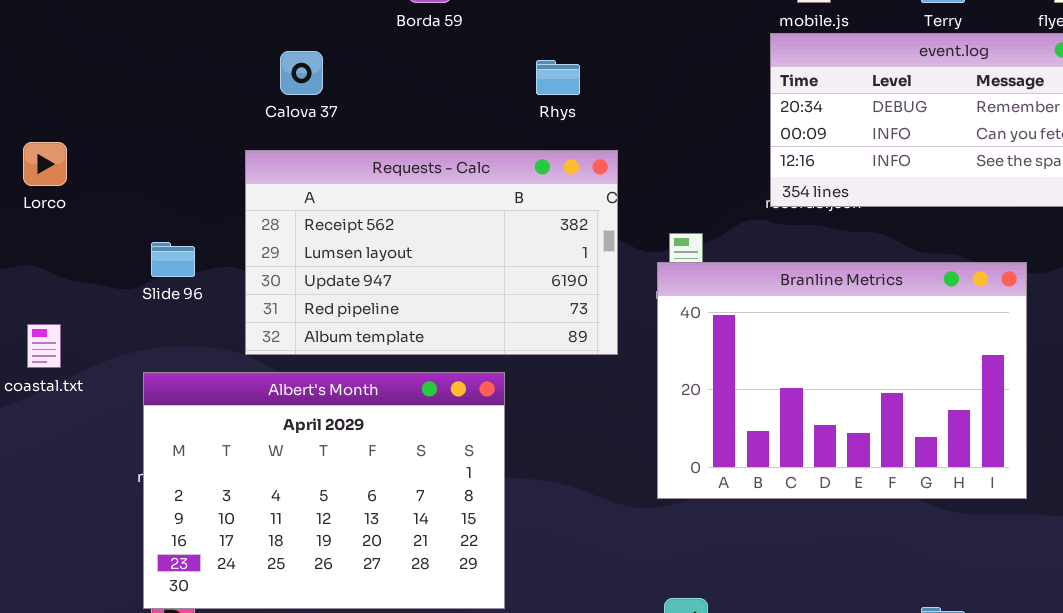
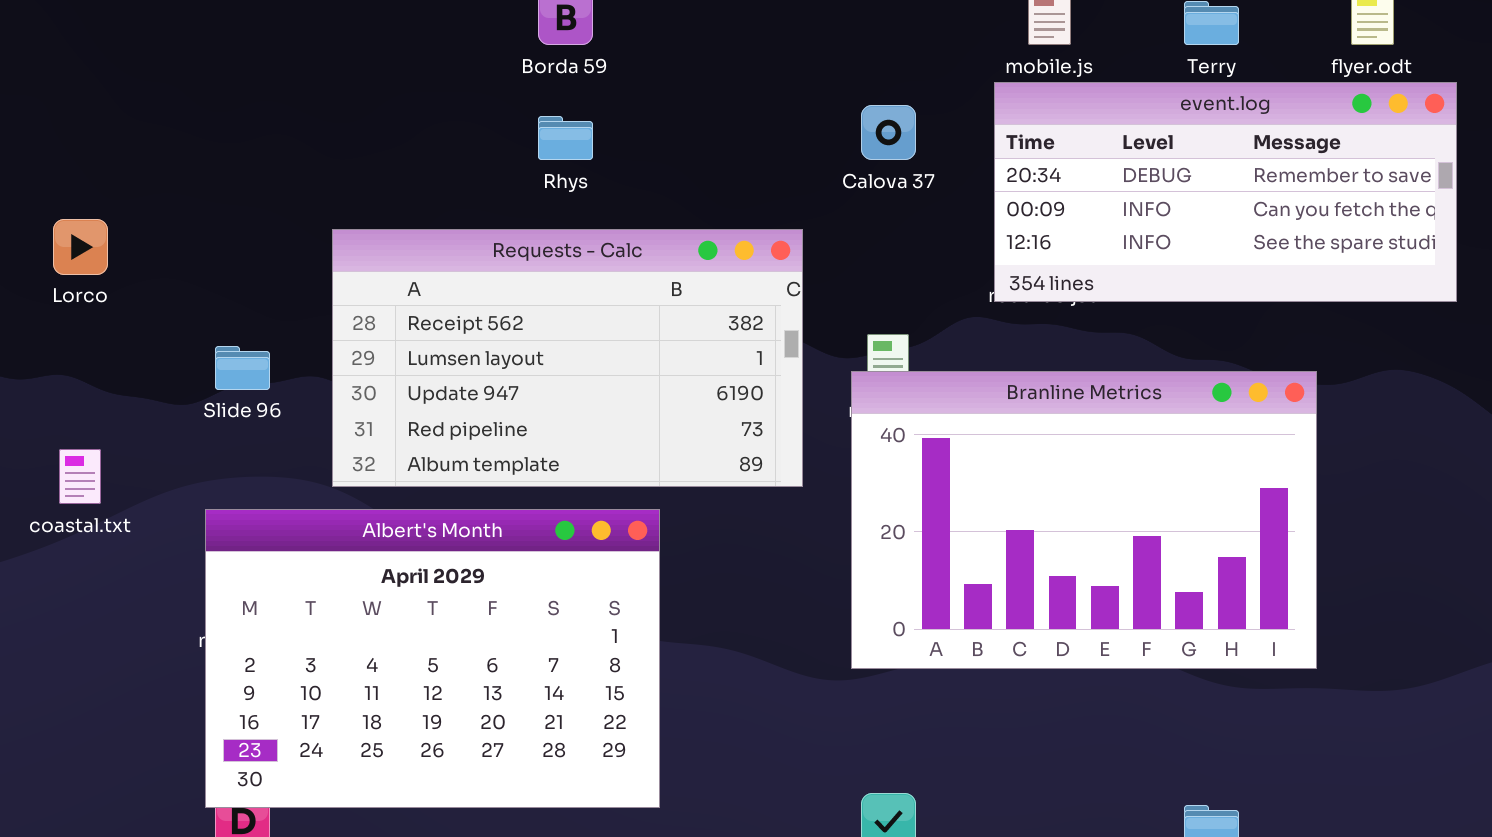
Calova 37: [280,51,323,95] -> [861,105,916,160], moved
Rhys: [536,60,580,95] -> [538,116,593,160], moved

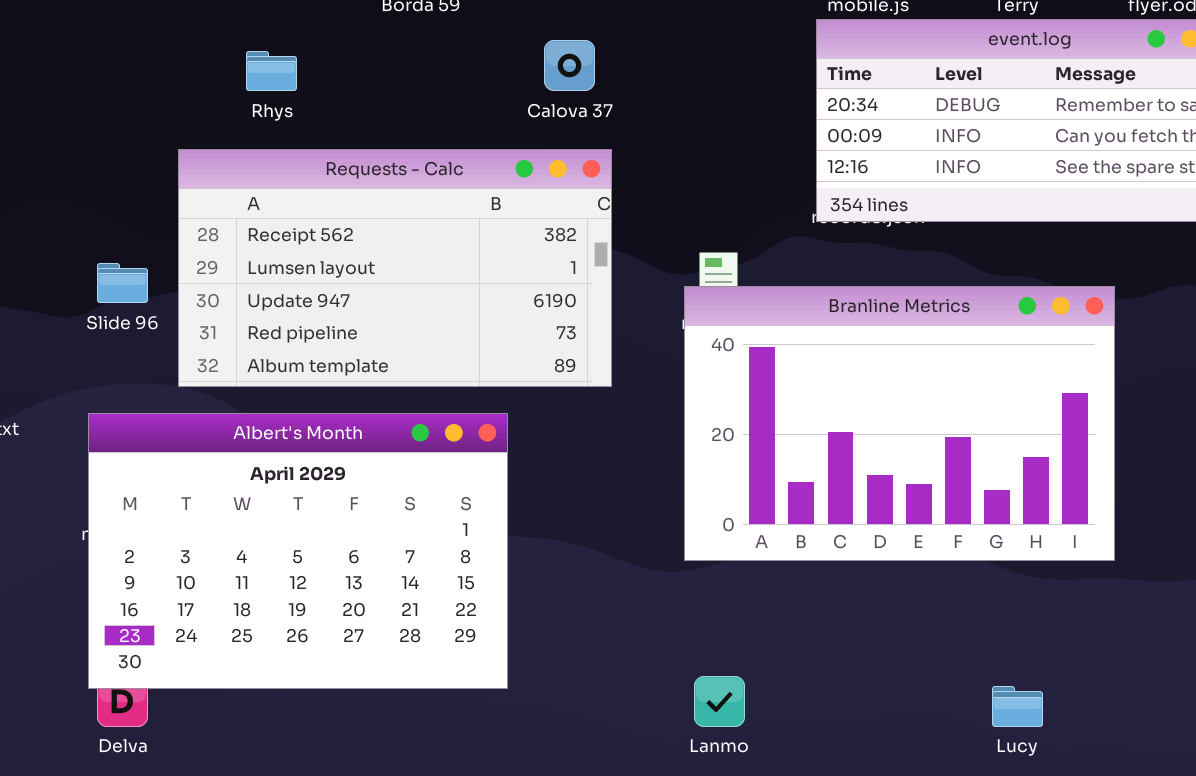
Calova 37: [861,105,916,160] -> [544,40,595,91], moved
Rhys: [538,116,593,160] -> [246,51,297,91], moved
Requests - Calc: [332,229,803,487] -> [178,149,612,387], moved

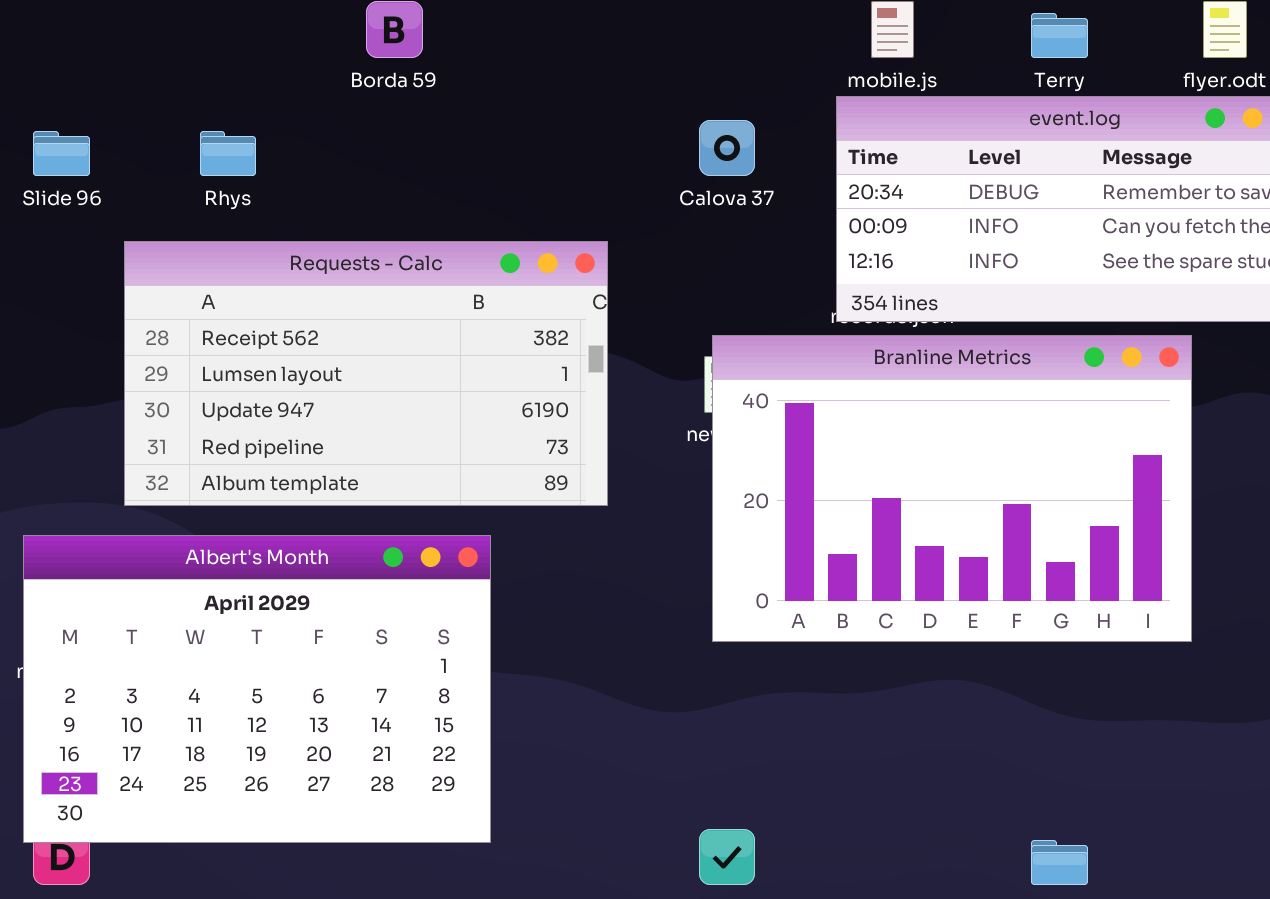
Calova 37: [544,40,595,91] -> [699,120,755,176], moved
Slide 96: [97,263,148,303] -> [33,131,90,176], moved
Branline Metrics: [684,286,1115,561] -> [712,335,1192,642], moved

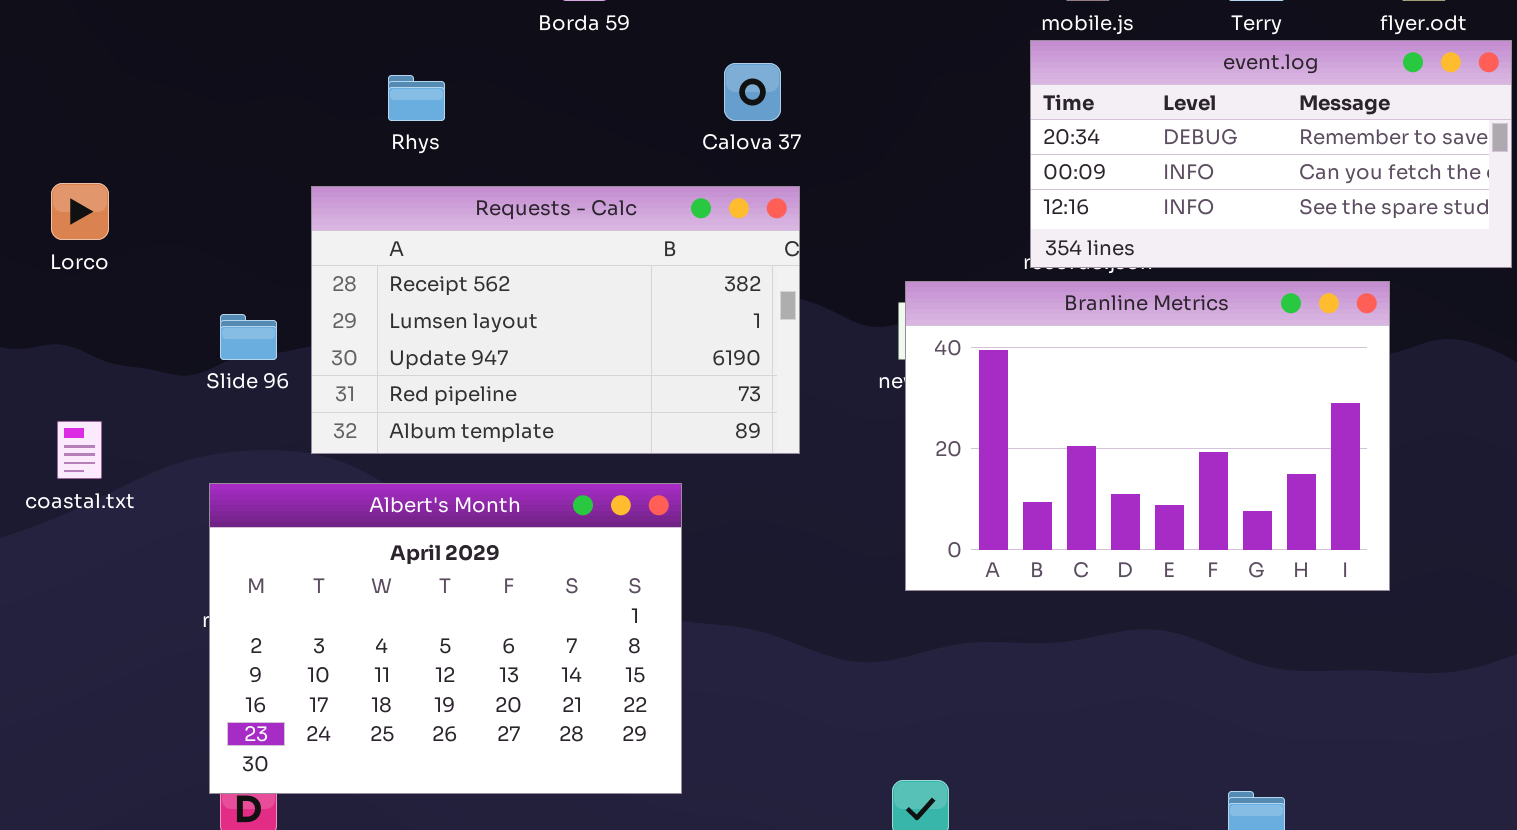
Calova 37: [699,120,755,176] -> [724,63,781,121], moved
Slide 96: [33,131,90,176] -> [220,314,277,360], moved

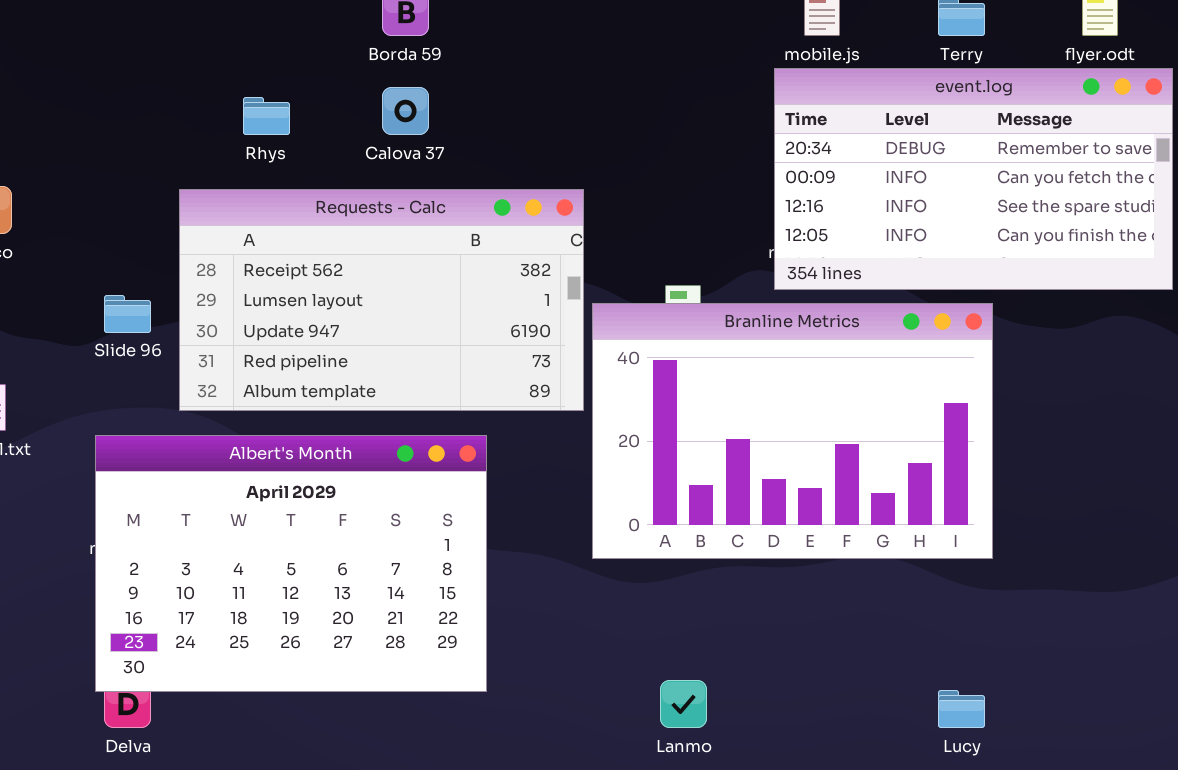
event.log: [1030,40,1512,268] -> [774,68,1173,290], resized
Calova 37: [724,63,781,121] -> [382,87,429,135], moved
Branline Metrics: [905,281,1390,591] -> [592,303,993,559], moved

